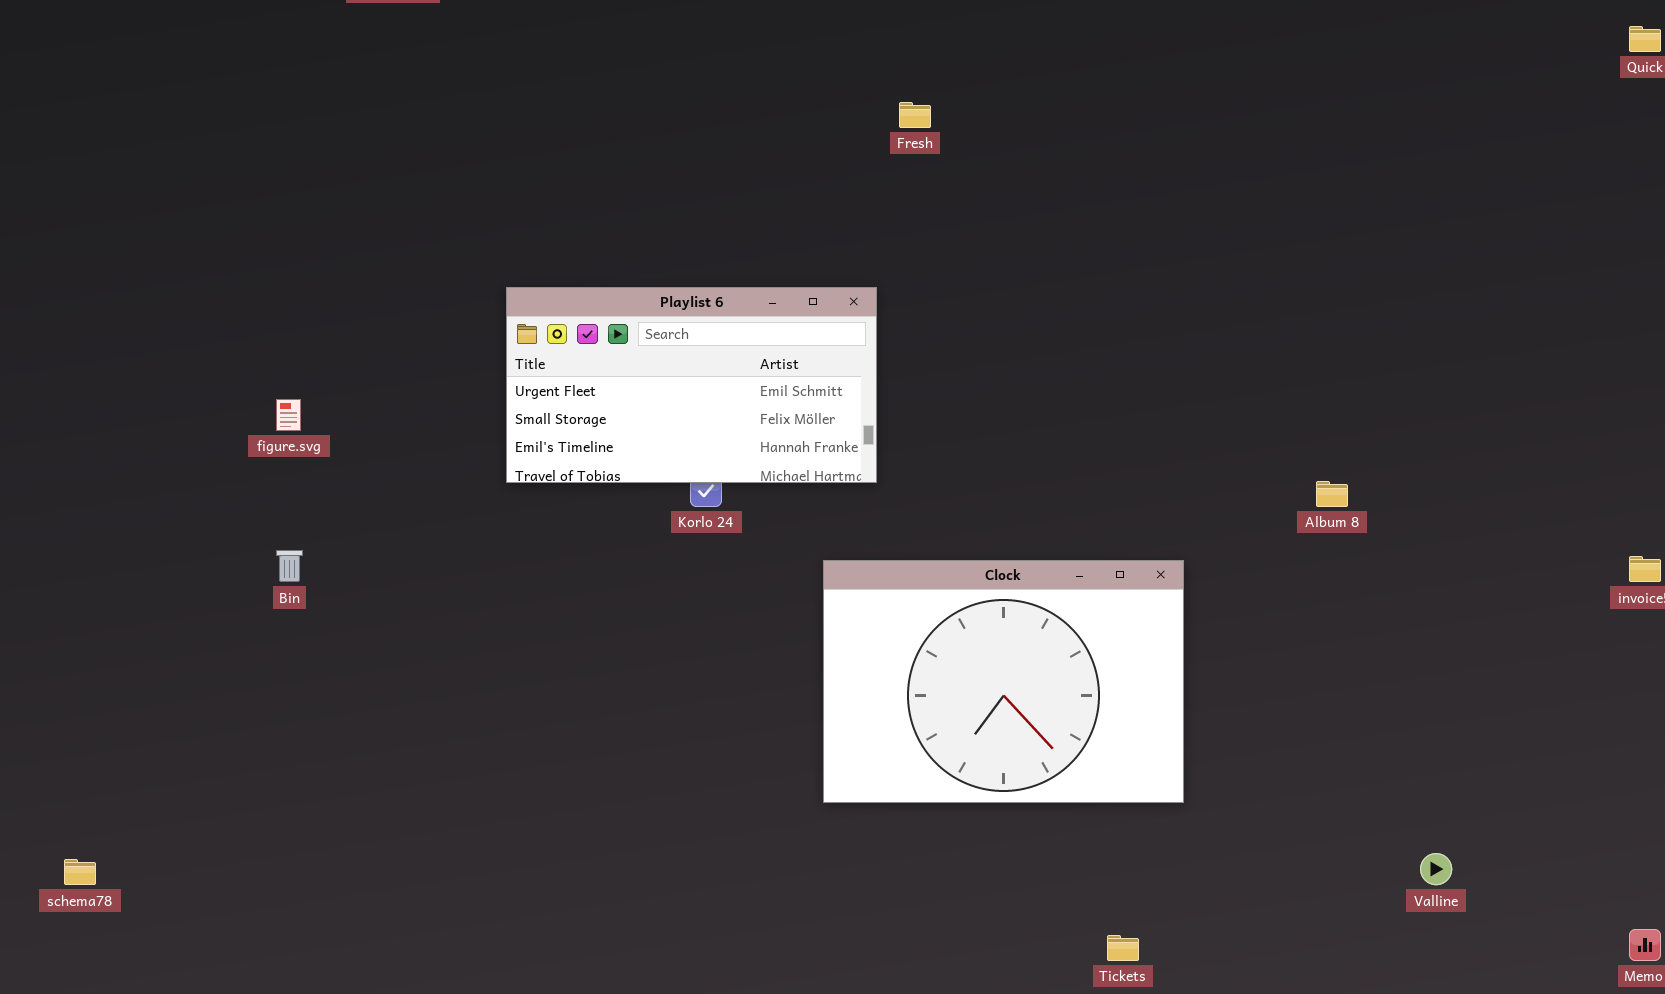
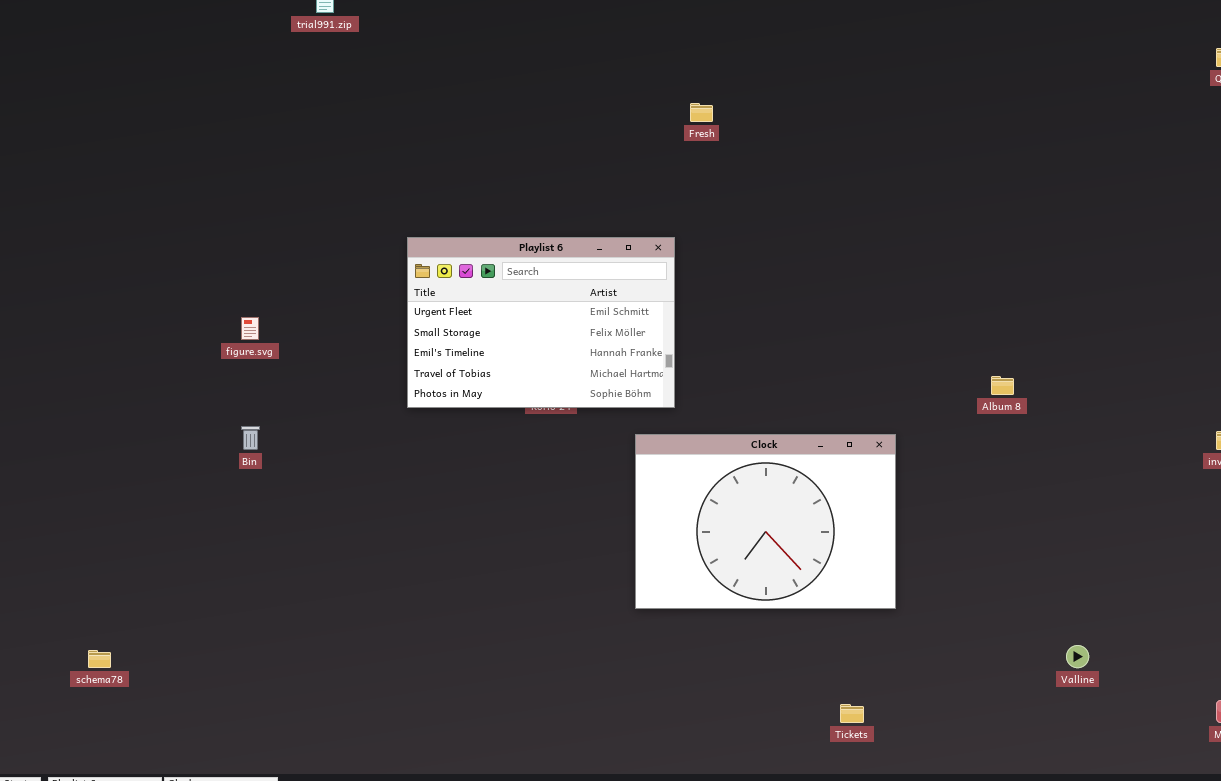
Playlist 6: [506,287,877,483] -> [407,237,675,408], resized

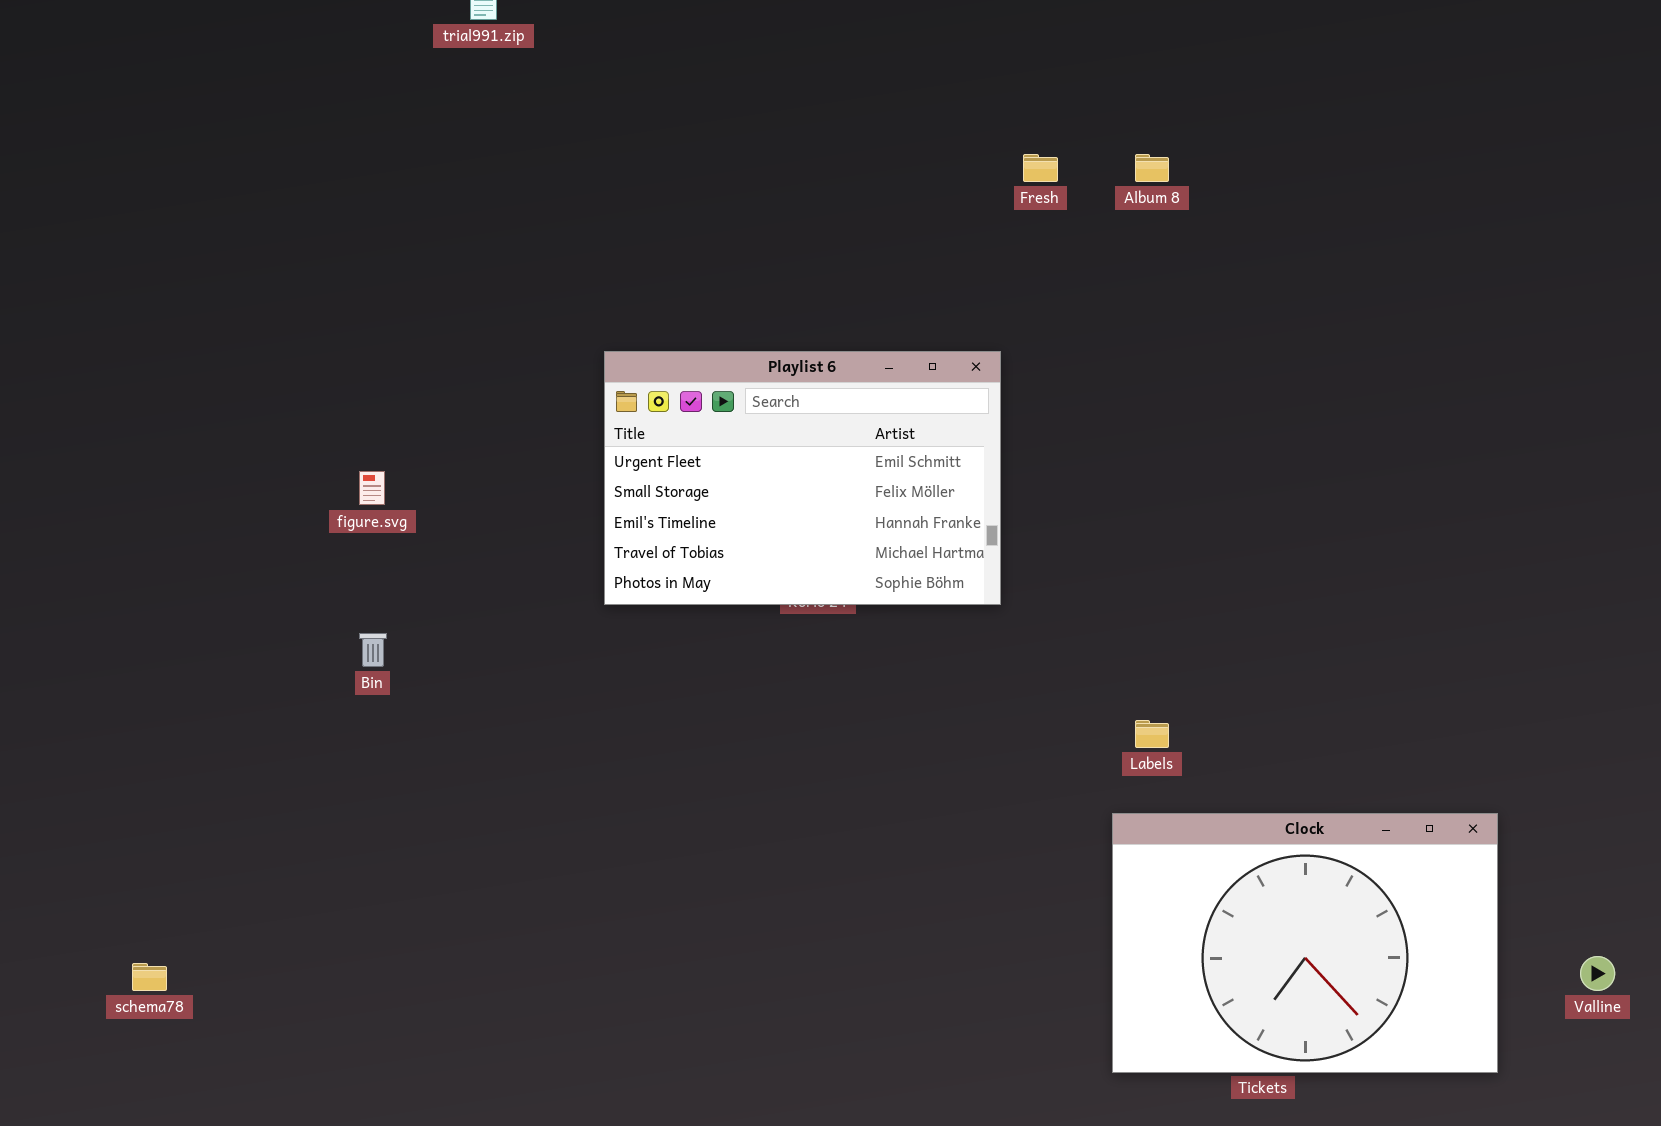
Album 8: [991,376,1014,395] -> [1135,154,1169,182], moved
Clock: [635,434,896,609] -> [1112,813,1498,1073], moved

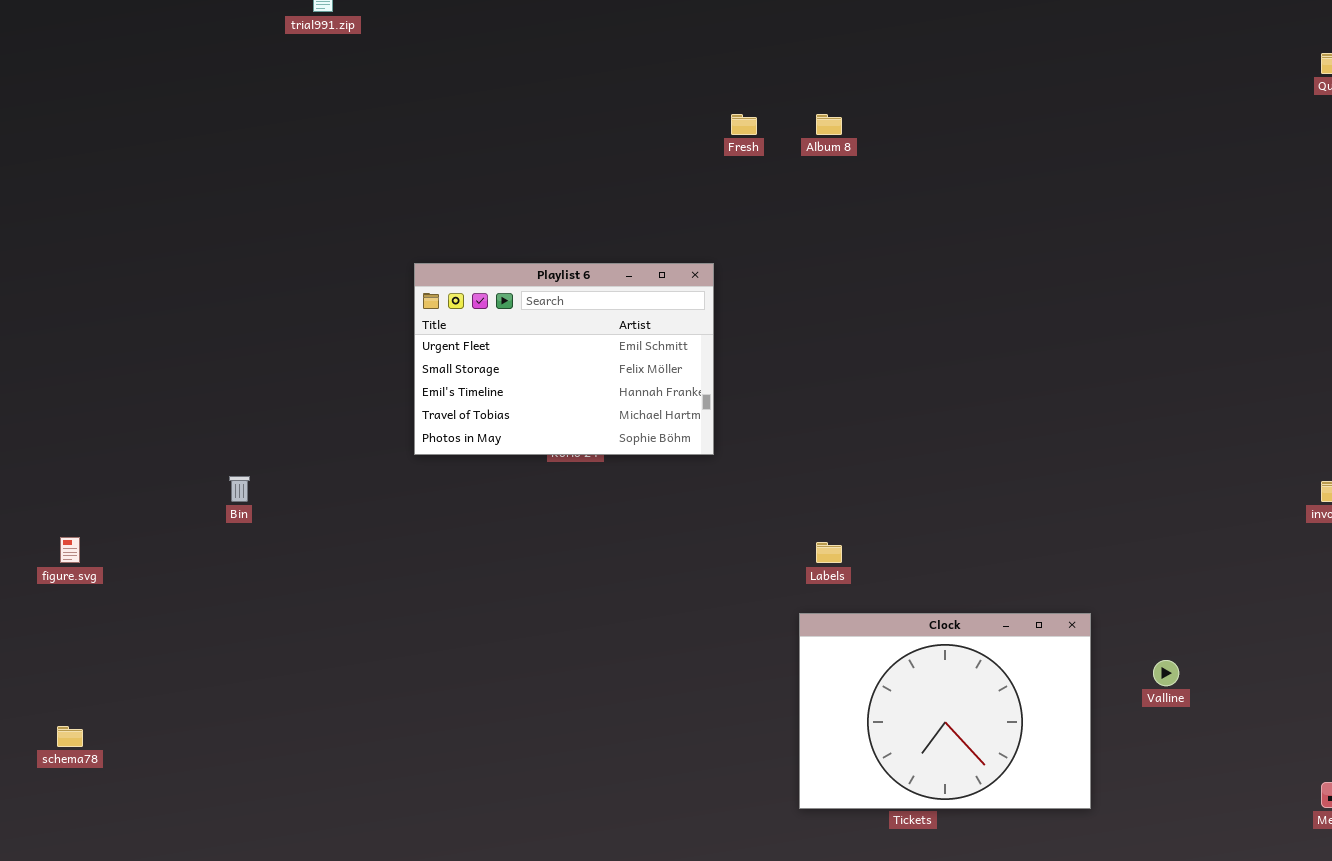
figure.svg: [359,471,385,505] -> [60,537,80,563], moved
Valline: [1580,956,1615,991] -> [1153,660,1179,686], moved

